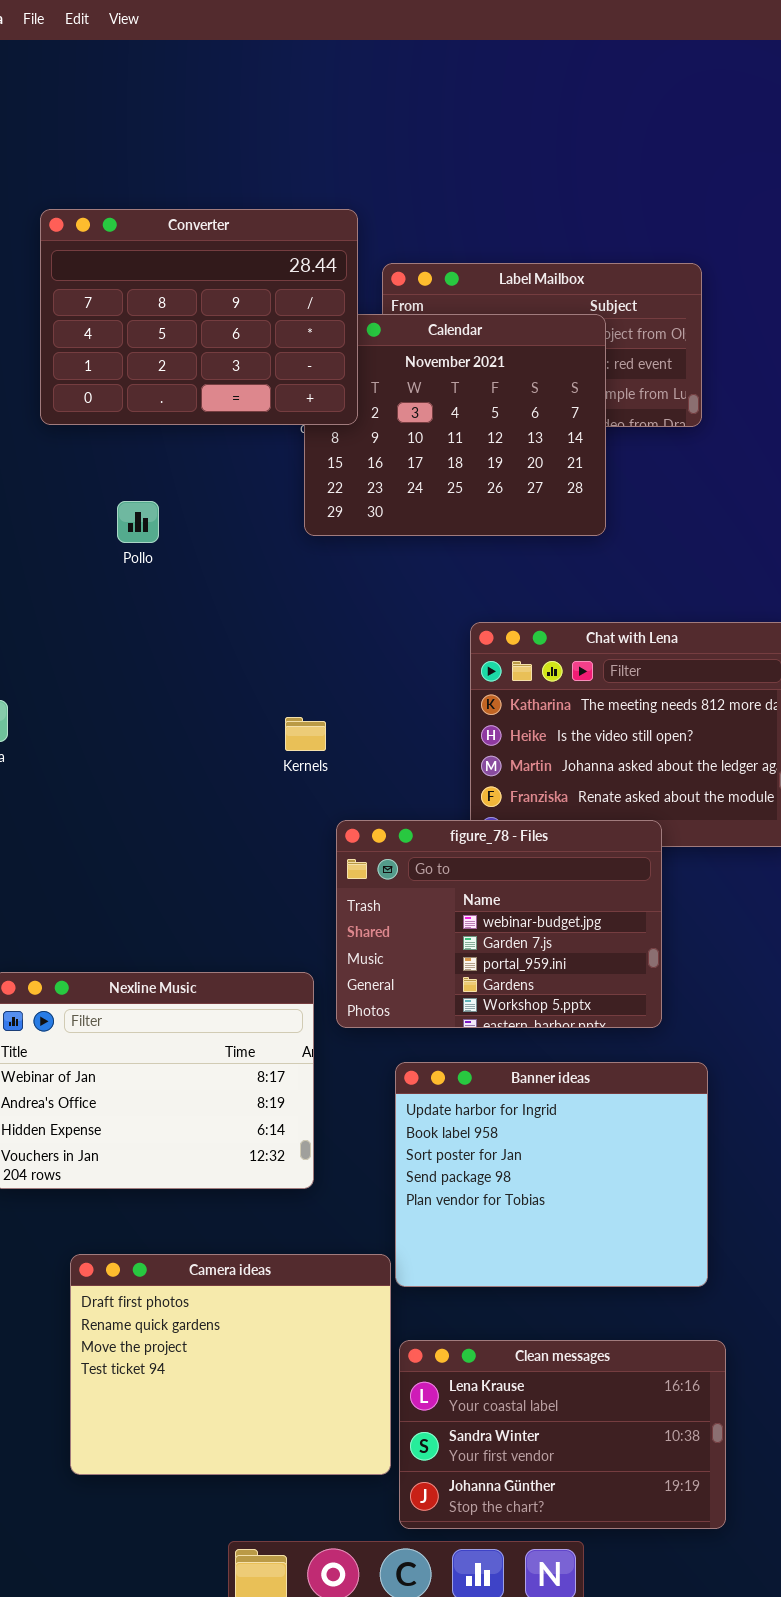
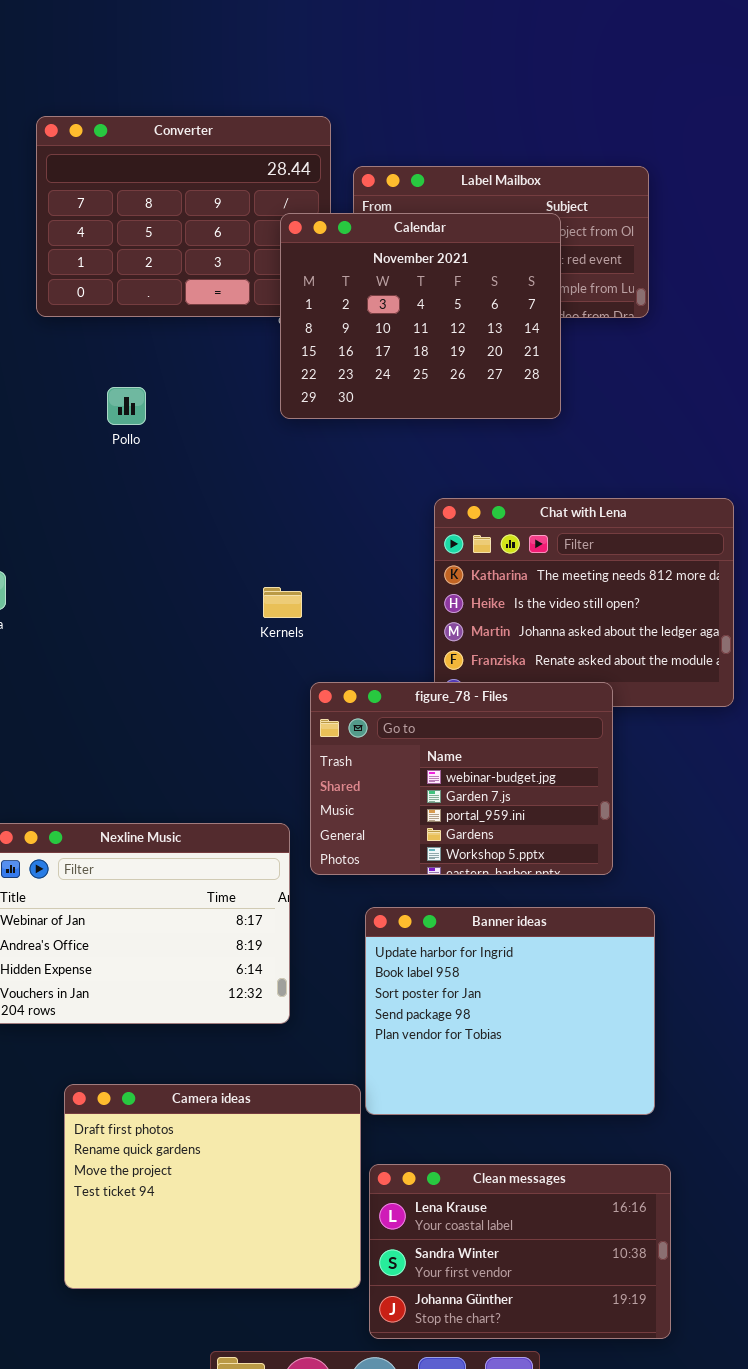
Calendar: [304,314,606,536] -> [280,213,561,419], raised

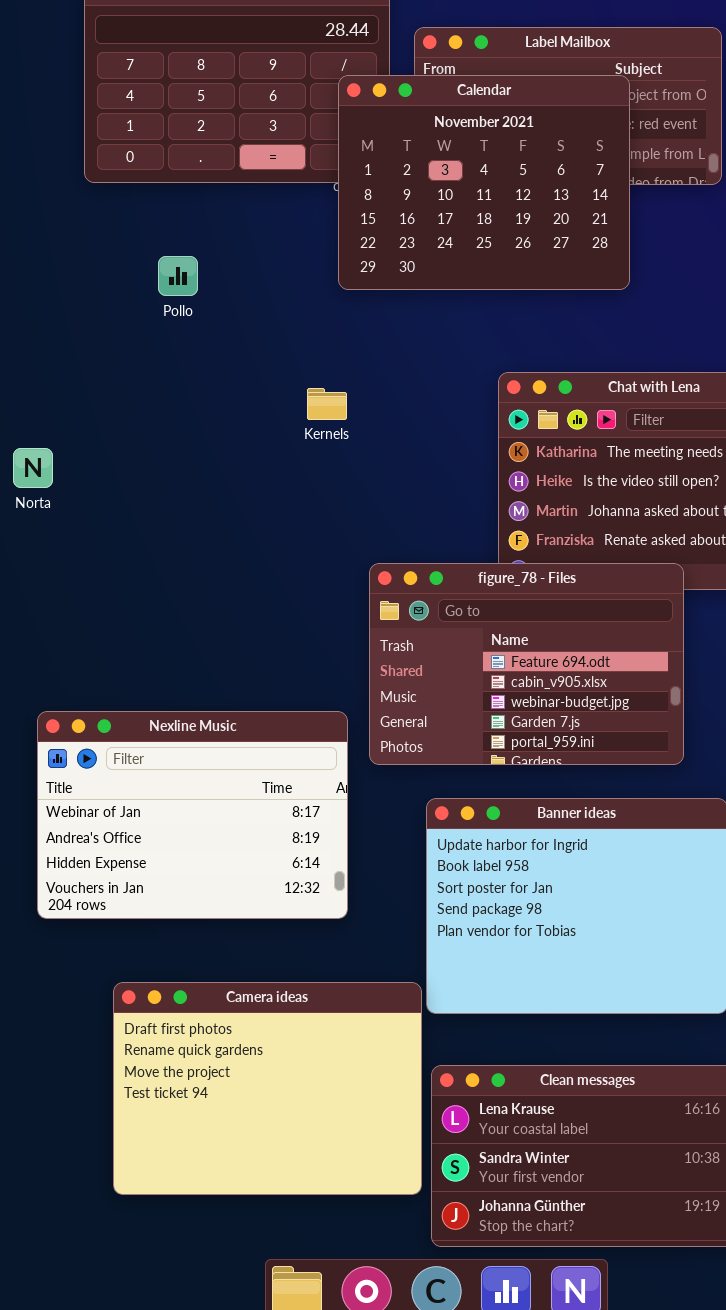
Kernels: [263,587,302,618] -> [307,388,347,420], moved
figure_78 - Files: [310,682,613,875] -> [369,563,684,765], scrolled up 2 rows

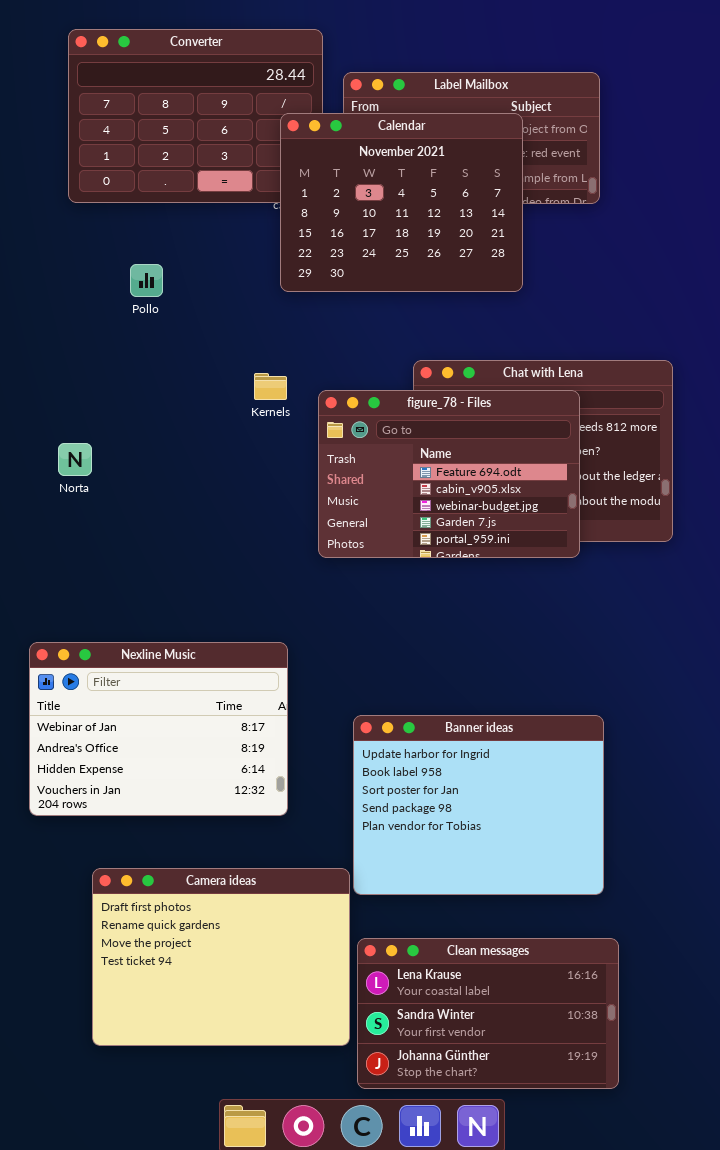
Norta: [13,448,53,488] -> [58,443,92,476], moved
figure_78 - Files: [369,563,684,765] -> [318,390,580,558], moved

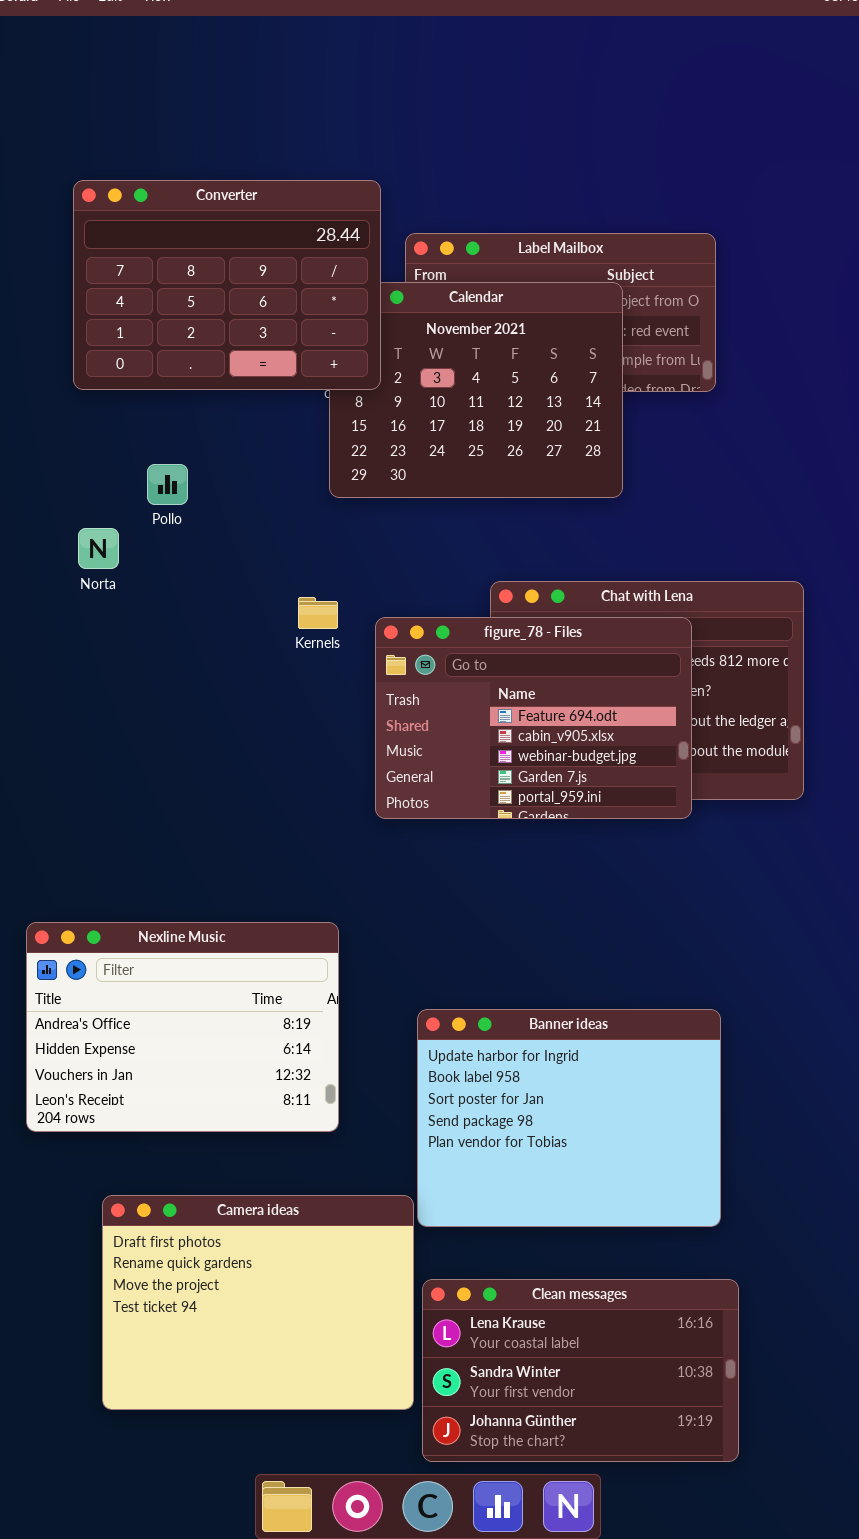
Converter: [68,29,323,203] -> [73,180,381,390], raised
Norta: [58,443,92,476] -> [78,528,119,569], moved
Nexline Music: [29,642,288,816] -> [26,922,339,1132], scrolled down 1 row

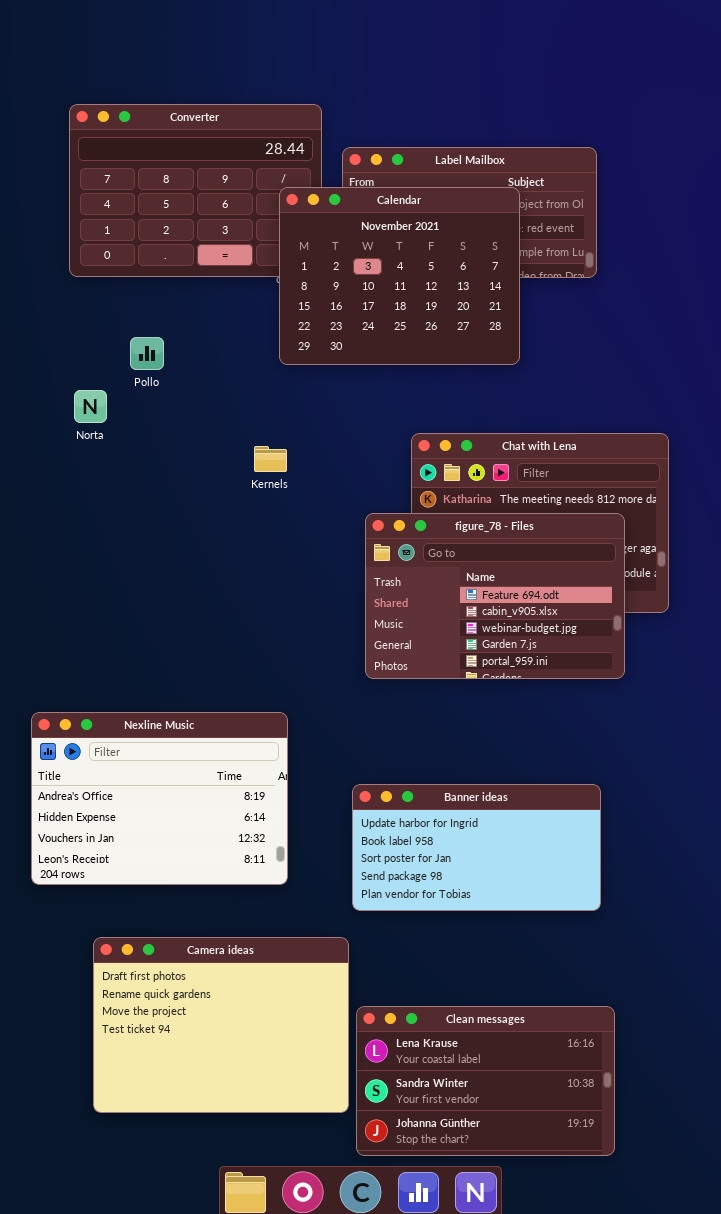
Calendar: [329,282,623,498] -> [279,187,520,365], raised
figure_78 - Files: [375,617,692,819] -> [365,513,625,679], moved
Banner ideas: [417,1009,721,1227] -> [352,784,601,911], resized

